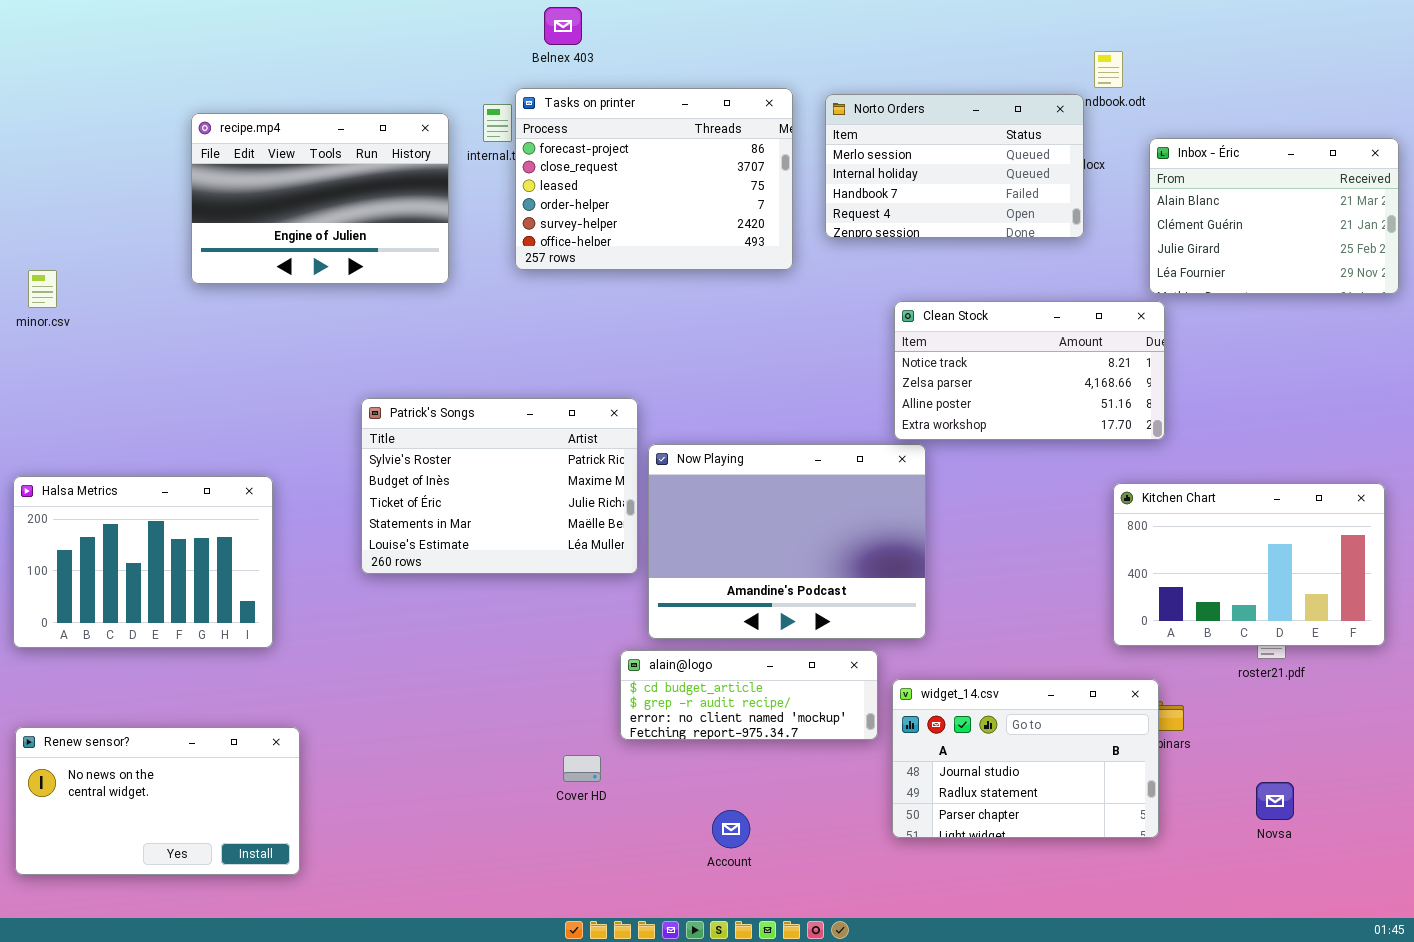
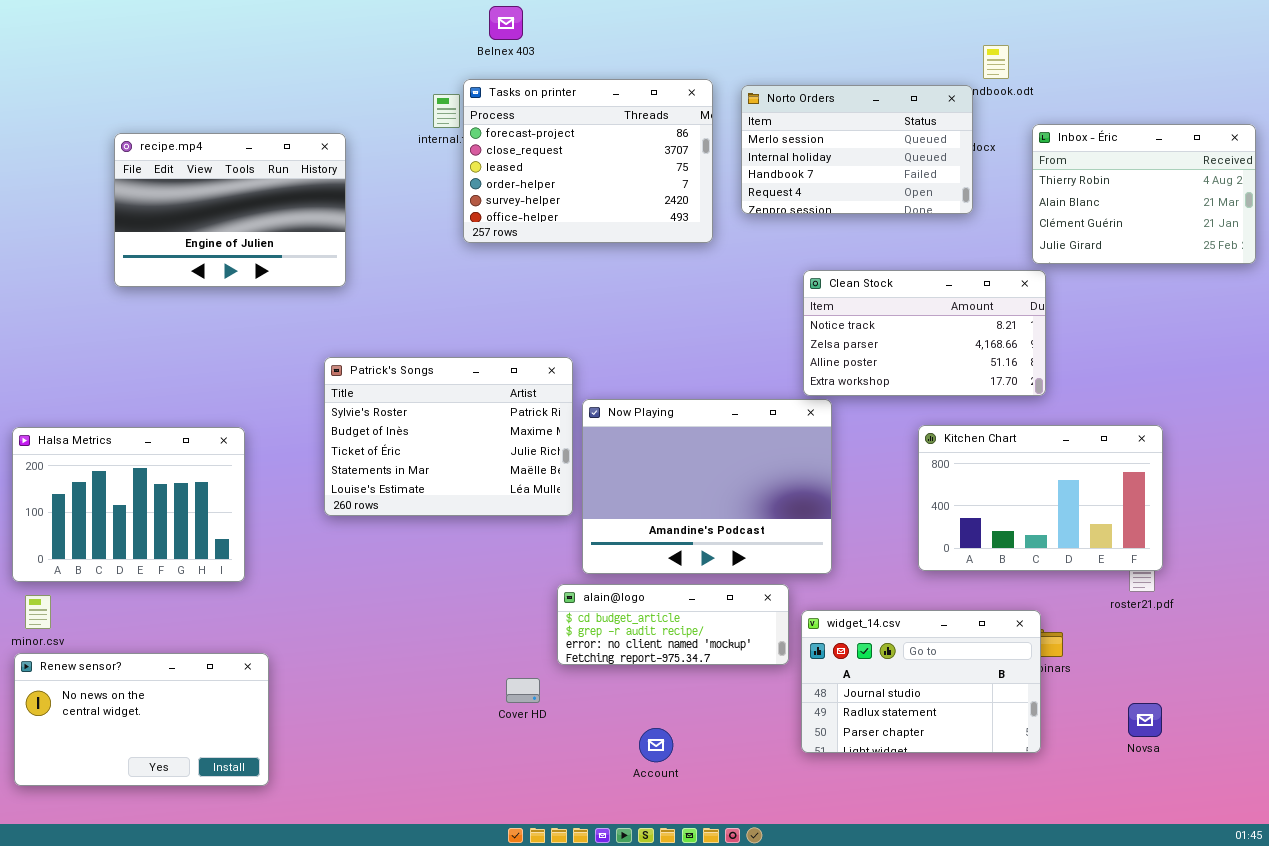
recipe.mp4: [191,113,449,284] -> [114,133,346,287], moved
Inbox - Éric: [1149,138,1399,294] -> [1032,124,1256,264], scrolled up 1 row
minor.csv: [28,270,57,308] -> [25,595,51,629], moved
Kitchen Chart: [1113,483,1385,646] -> [918,425,1163,571], moved

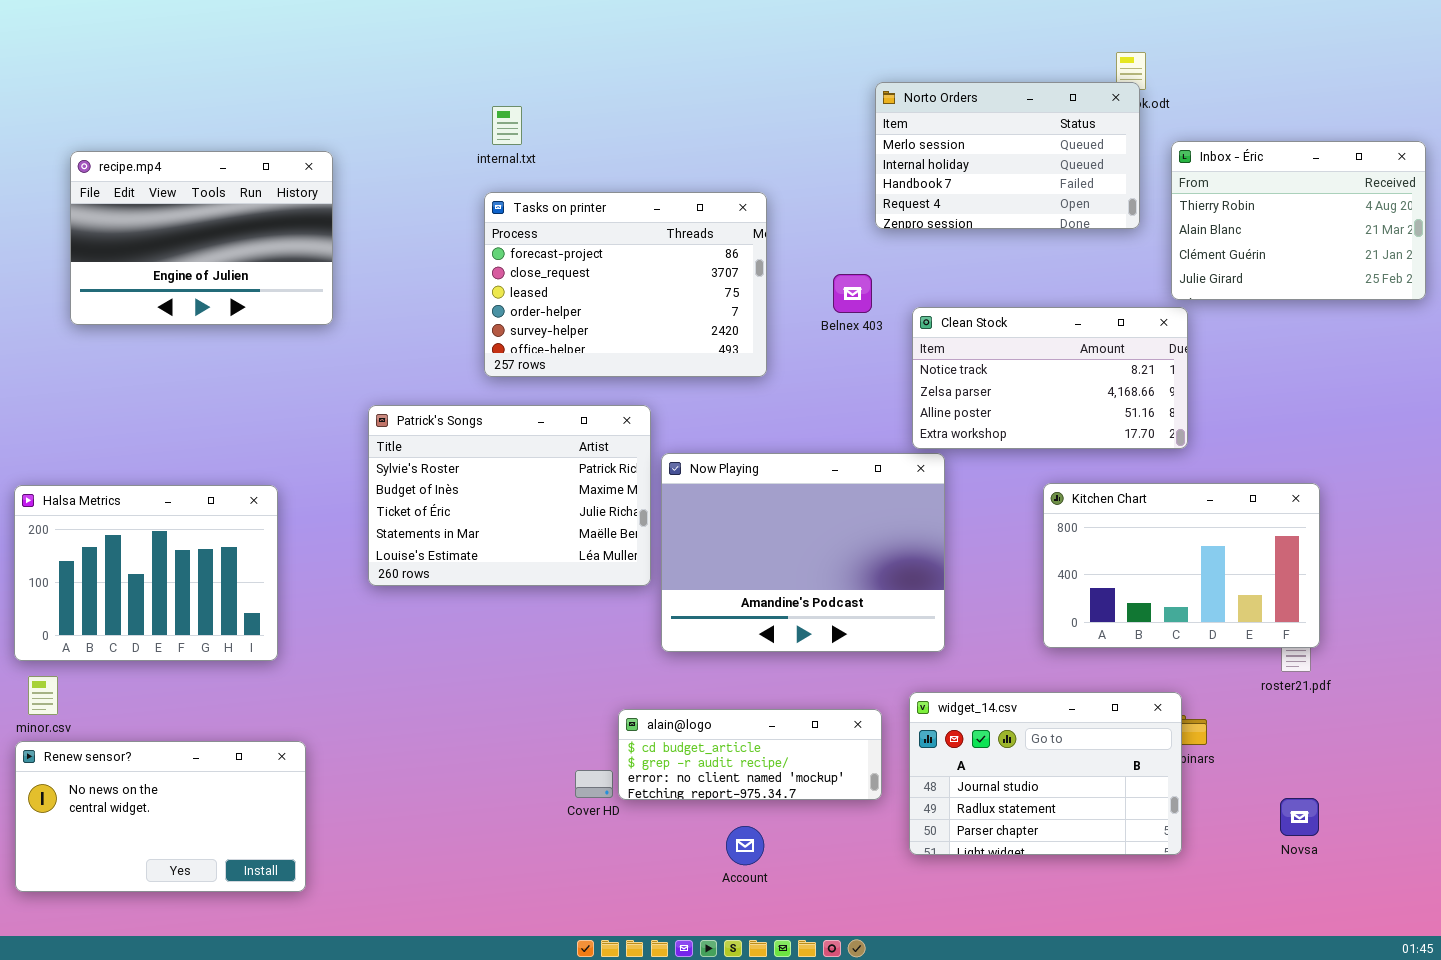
Belnex 403: [489,6,523,40] -> [833,274,872,313], moved
Tasks on printer: [463,79,713,243] -> [484,192,767,377], moved
Norto Orders: [741,85,973,214] -> [875,82,1140,229], moved
recipe.mp4: [114,133,346,287] -> [70,151,333,325], moved
alain@logo: [557,584,789,665] -> [618,709,882,800], moved

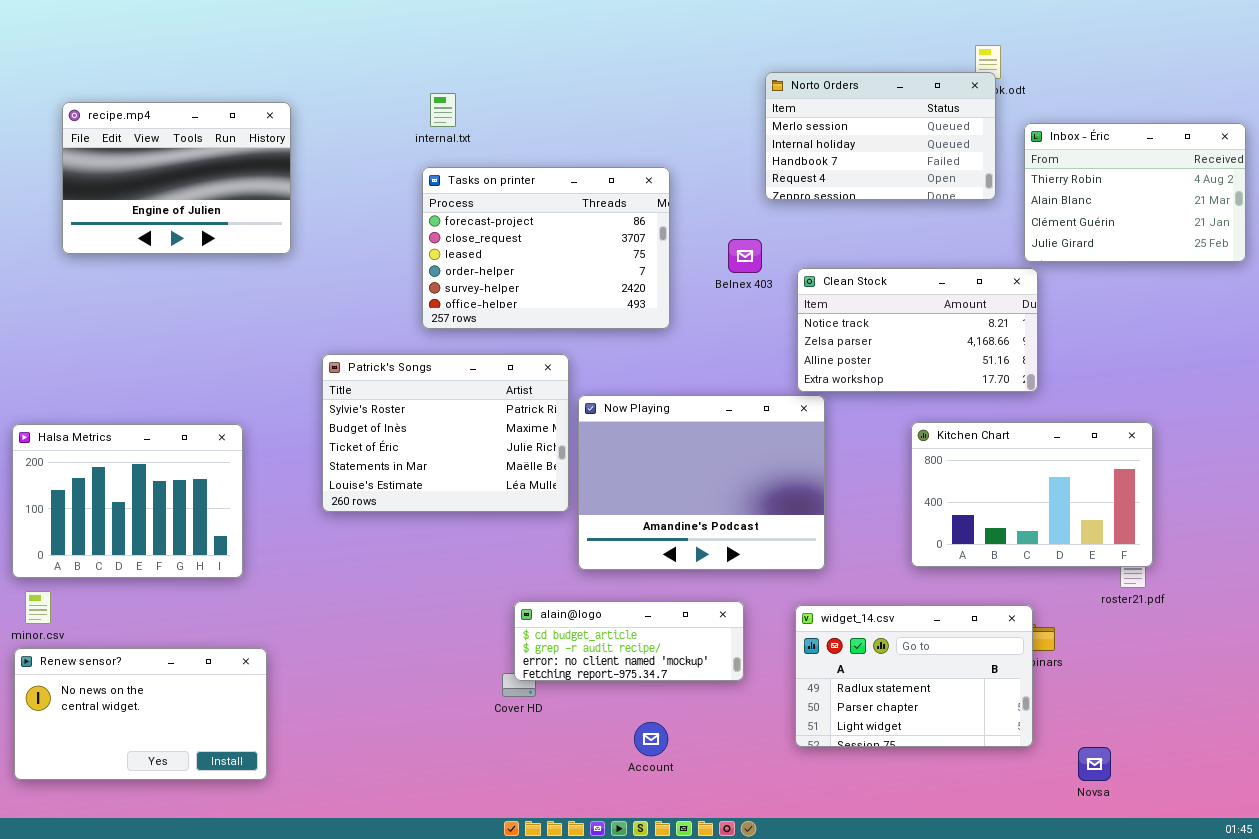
recipe.mp4: [70,151,333,325] -> [62,102,291,254], moved
widget_14.csv: [909,692,1182,855] -> [795,605,1033,747], scrolled down 1 row
alain@logo: [618,709,882,800] -> [514,601,744,681], moved
Novsa: [1280,798,1319,836] -> [1078,747,1111,781], moved

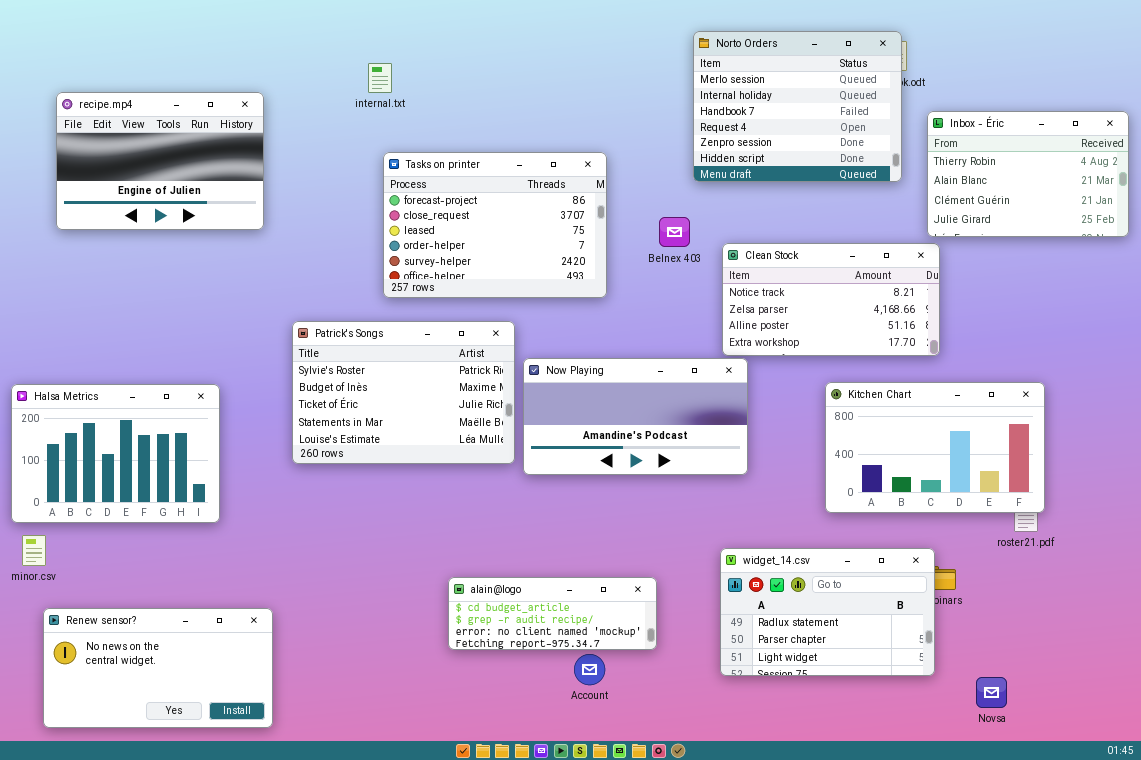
Norto Orders: [765,72,996,200] -> [693,31,902,182], resized
internal.txt: [430,93,456,127] -> [368,63,392,93], moved
Now Playing: [578,395,825,570] -> [523,358,748,475], resized
alain@logo: [514,601,744,681] -> [448,577,657,650], moved
Renew sensor?: [14,648,267,780] -> [43,608,273,728], moved

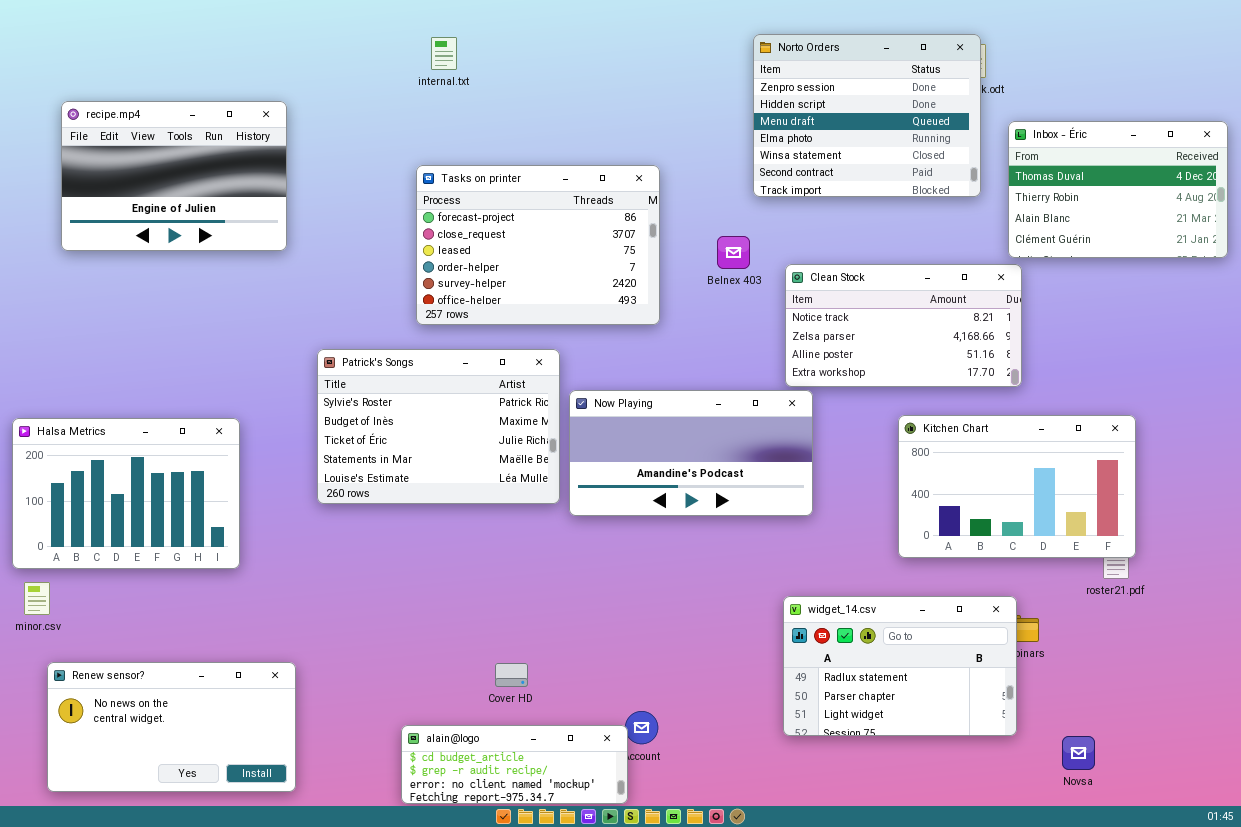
Norto Orders: [693,31,902,182] -> [753,34,981,197], scrolled down 4 rows
internal.txt: [368,63,392,93] -> [431,37,457,70], moved
Inbox - Éric: [927,111,1129,237] -> [1008,121,1228,258], scrolled up 1 row
alain@logo: [448,577,657,650] -> [401,725,628,804], moved

